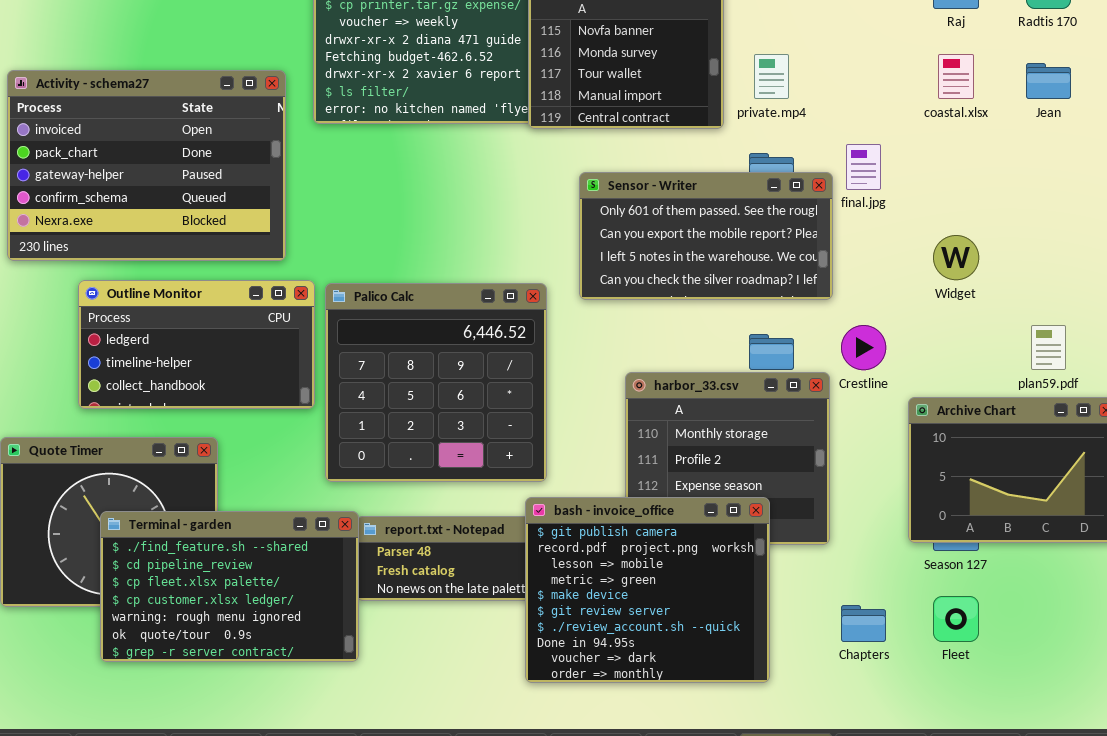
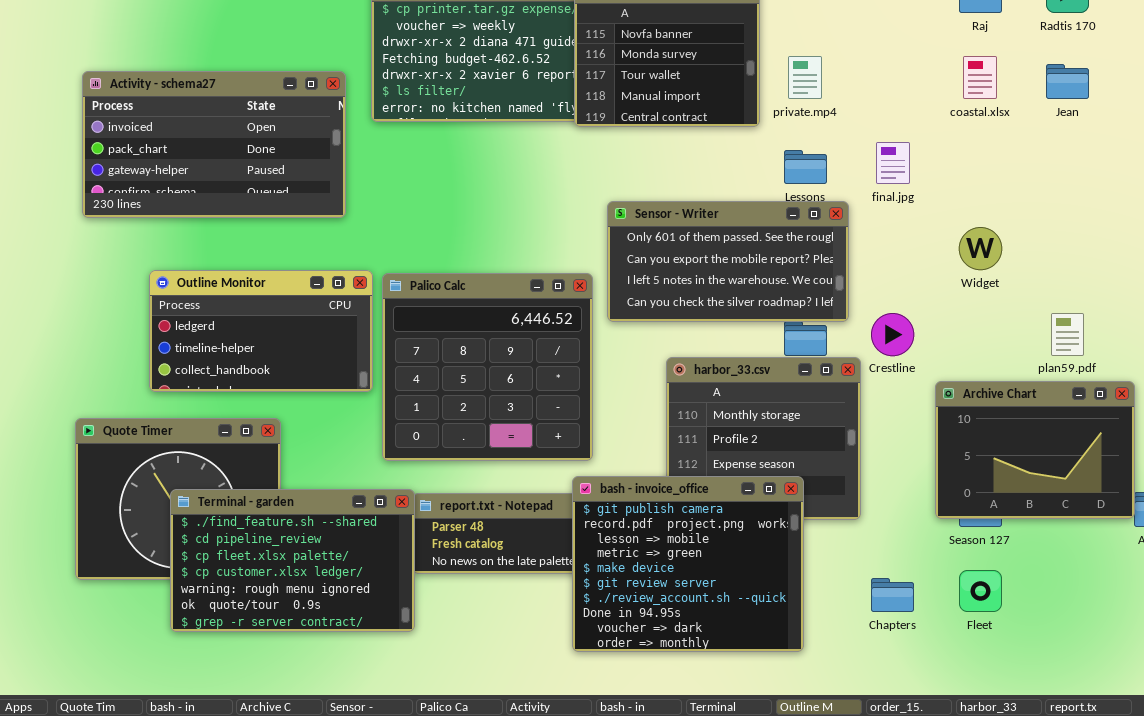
Activity - schema27: [7,70,286,261] -> [82,71,346,218], resized
Sensor - Writer: [579,172,833,300] -> [607,201,849,322], moved

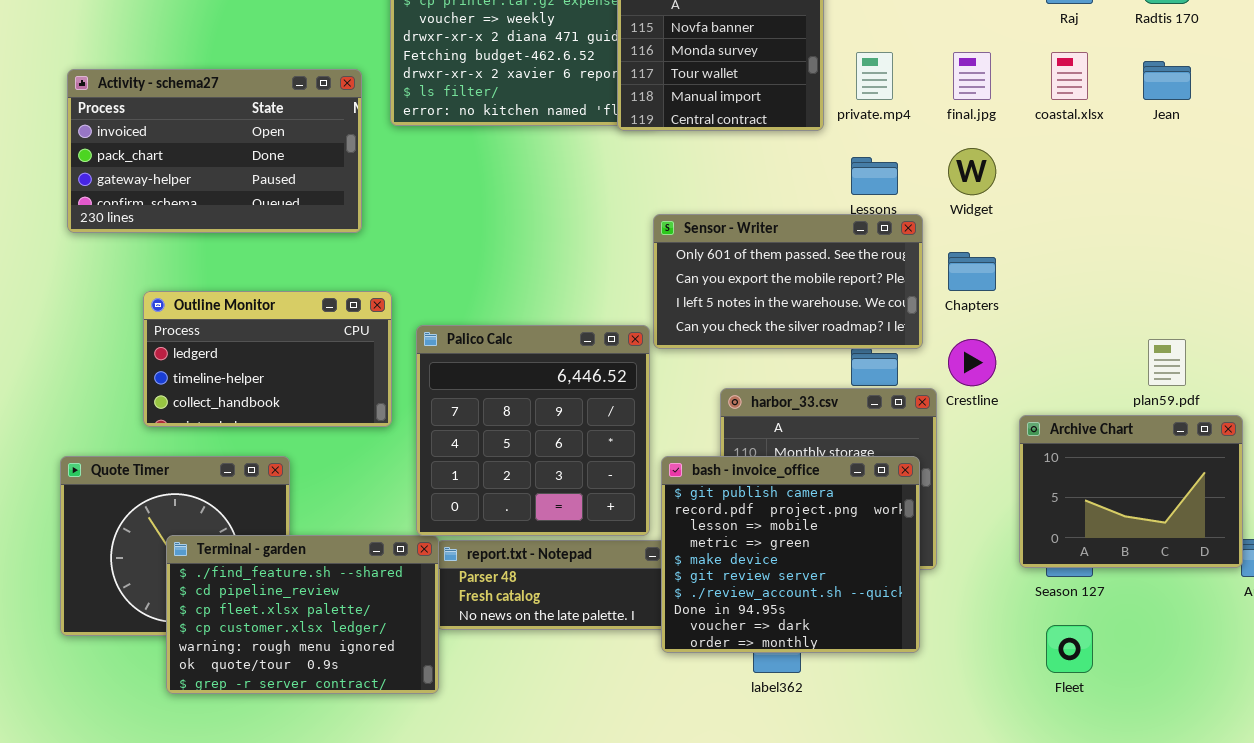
final.jpg: [876,142,910,184] -> [953,52,991,100], moved
Widget: [959,227,1002,270] -> [948,148,996,195], moved
Palico Calc: [382,273,593,461] -> [416,325,650,536], moved
bash - invoice_office: [572,476,804,652] -> [661,456,920,653], moved
Chapters: [871,578,914,612] -> [948,252,996,291], moved

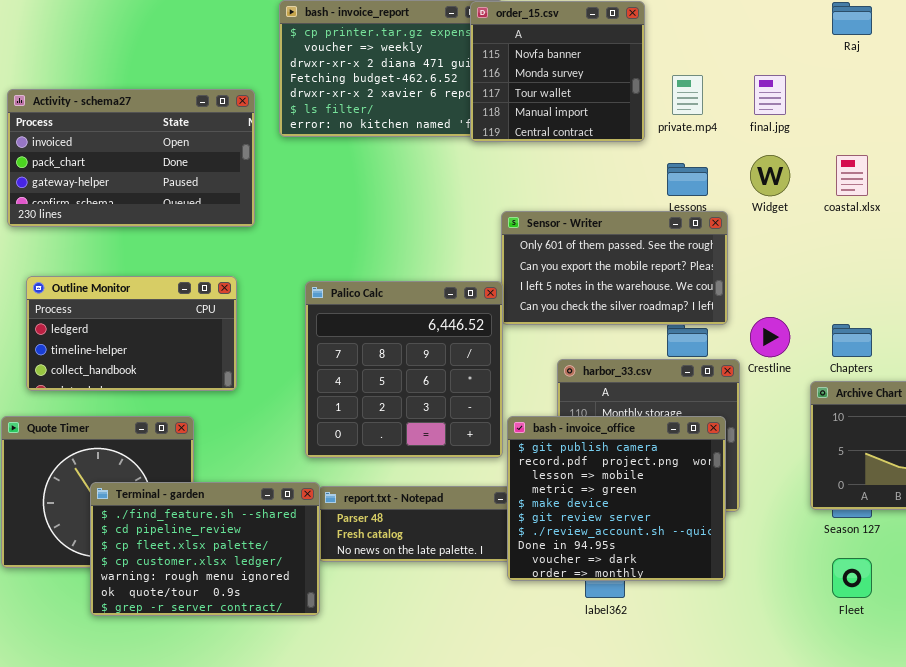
coastal.xlsx: [1051,52,1088,100] -> [836,155,868,196], moved
Chapters: [948,252,996,291] -> [832,324,872,357], moved
Outline Monitor: [143,291,392,427] -> [26,276,237,391], moved
Palico Calc: [416,325,650,536] -> [305,281,503,458], moved

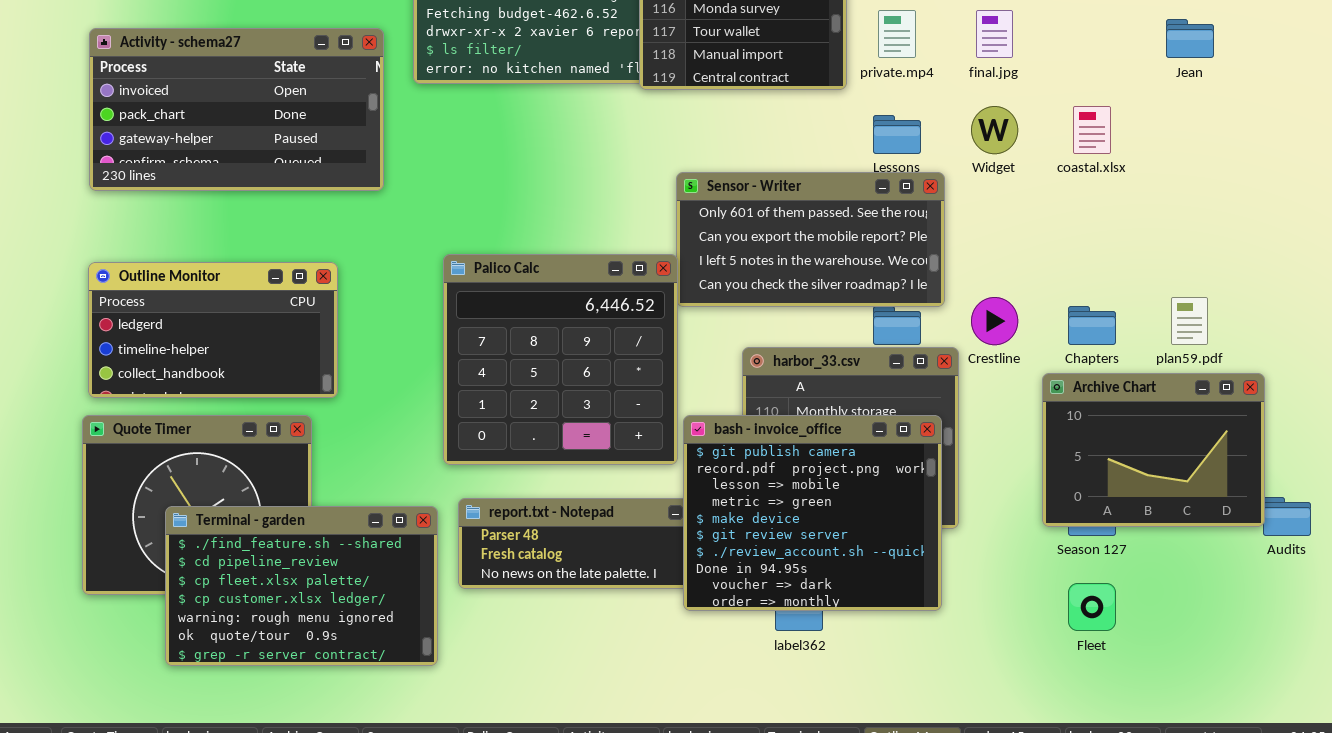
Outline Monitor: [26,276,237,391] -> [88,262,338,398], moved
Terminal - garden: [90,482,320,616] -> [165,506,438,666], moved

